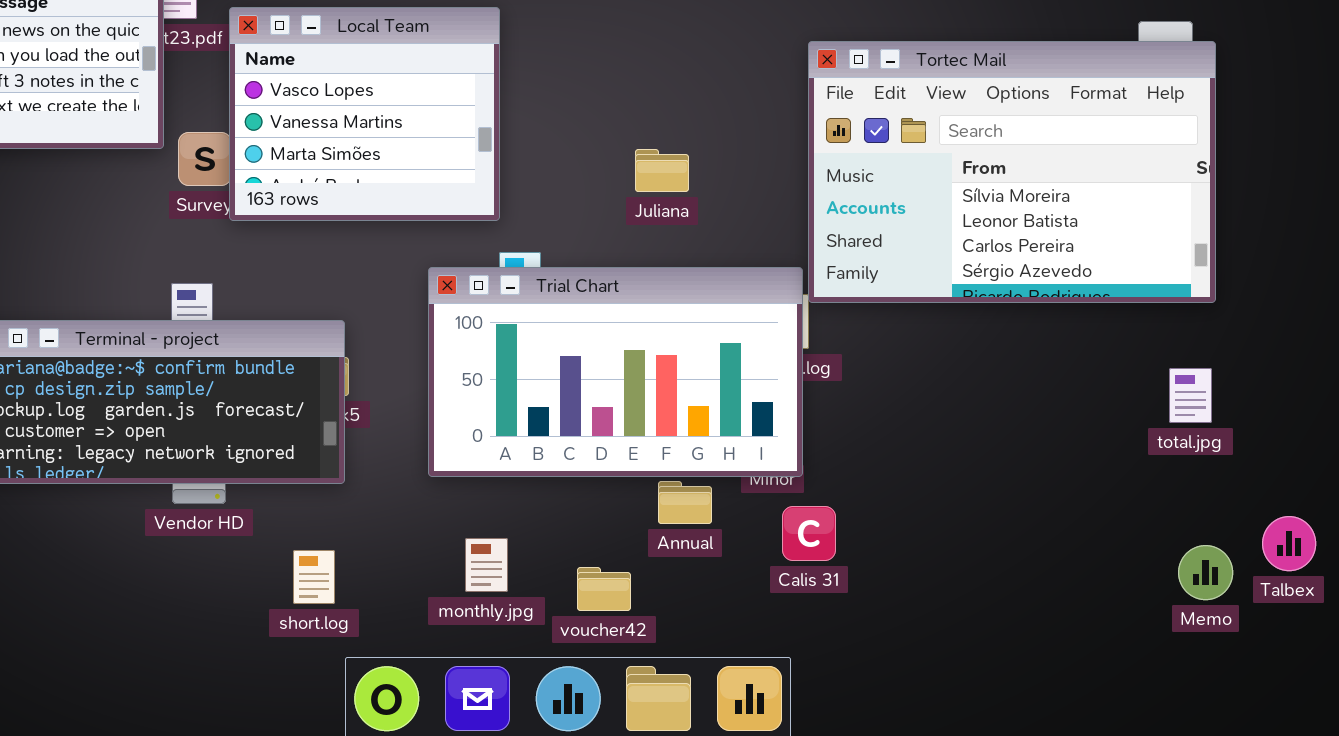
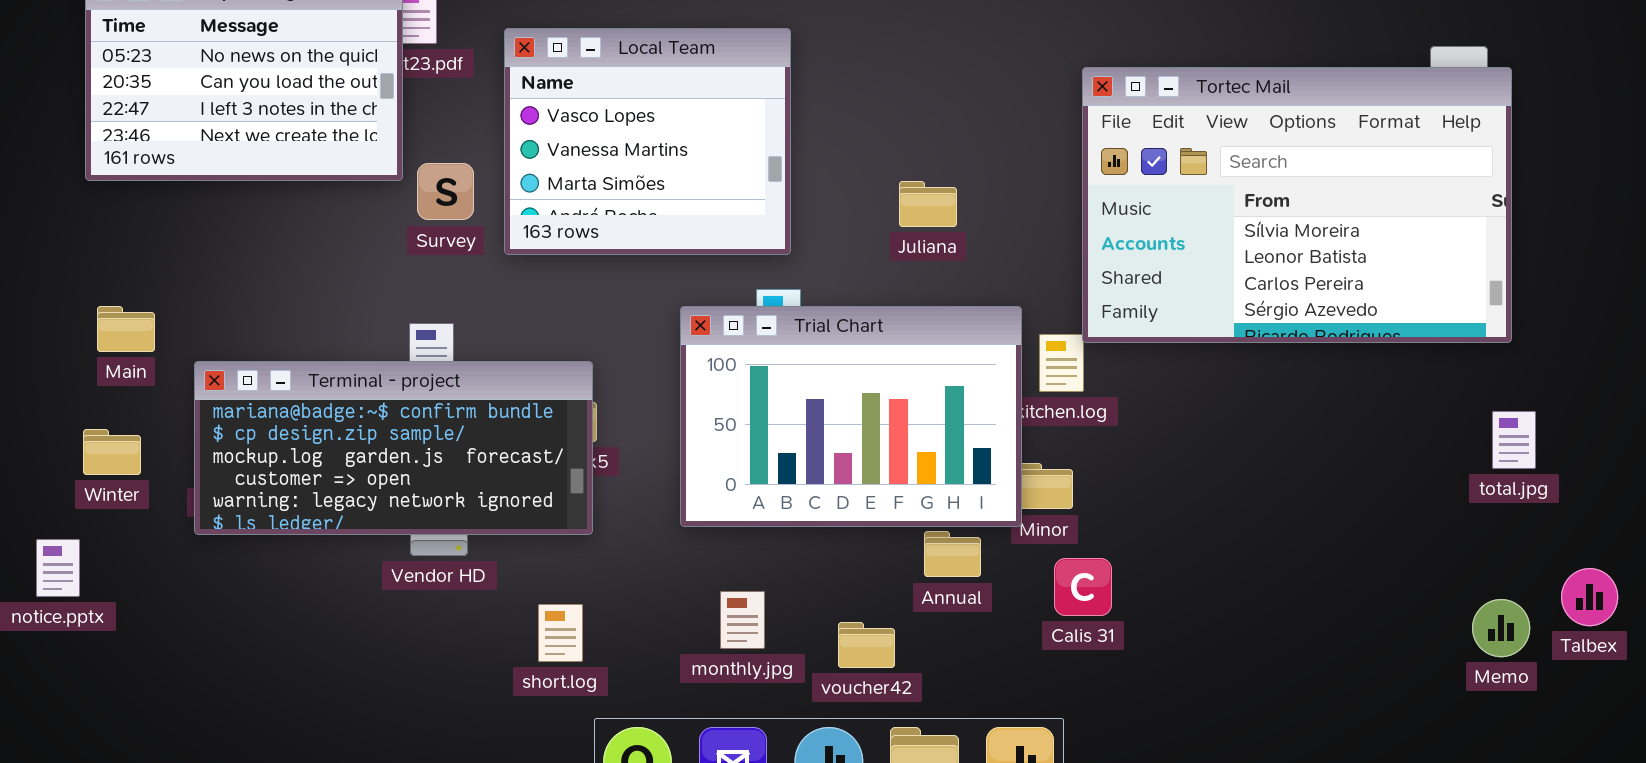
Local Team: [229,7,500,221] -> [504,28,791,255], moved
Trial Chart: [428,267,803,477] -> [680,306,1022,527], resized
total.jpg: [1169,368,1212,423] -> [1492,411,1536,469], moved

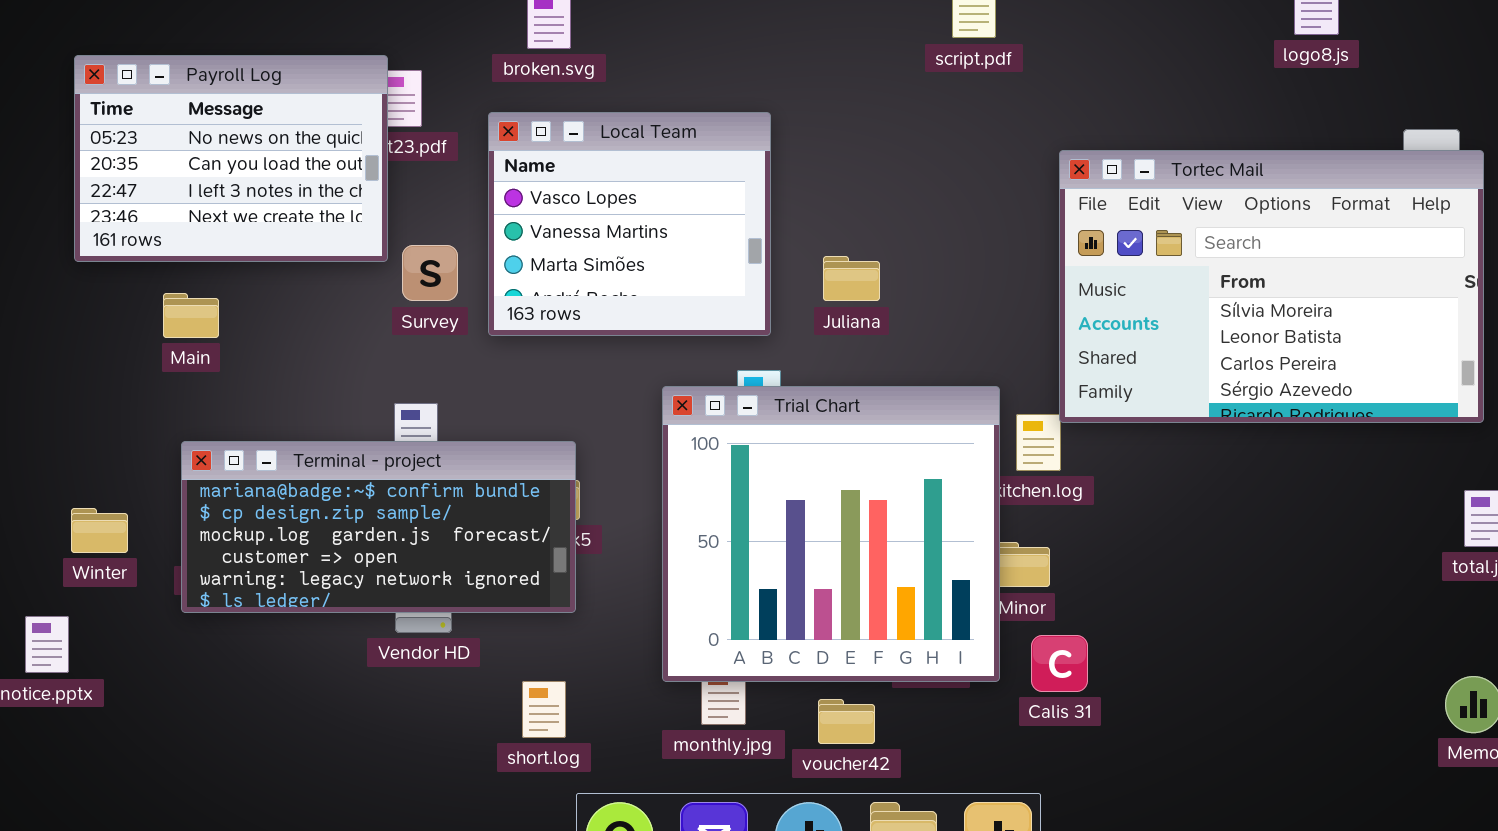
Juliana: [899,181,957,227] -> [823,256,880,301], moved
Main: [97,306,155,352] -> [163,293,219,338], moved
Trial Chart: [680,306,1022,527] -> [662,386,1000,682], resized

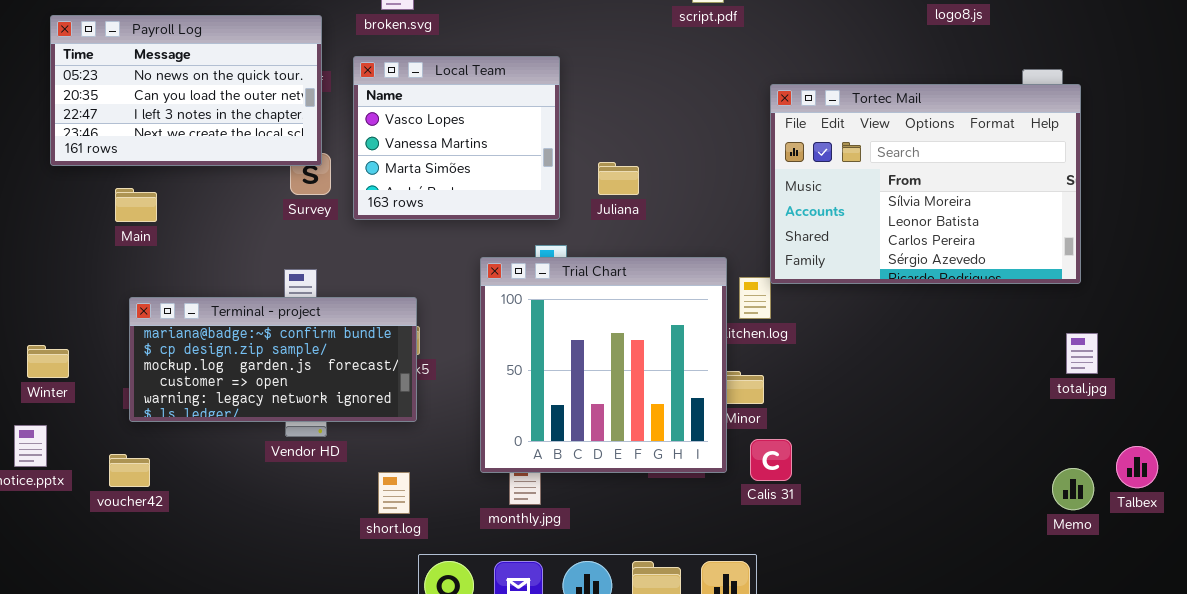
Payroll Log: [74,55,388,262] -> [50,15,322,166], resized
Winter: [71,508,128,553] -> [27,345,69,378], moved
voucher42: [818,699,875,744] -> [109,454,150,487], moved

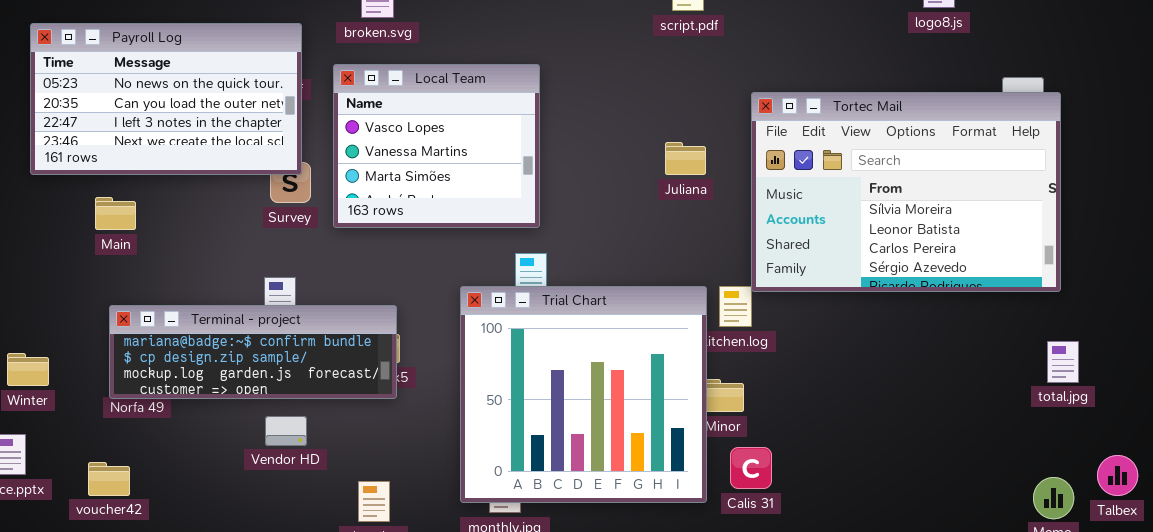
Juliana: [598,162,639,195] -> [665,142,706,175], moved
Trial Chart: [480,257,727,473] -> [460,286,707,503], moved
Terminal - project: [129,297,417,422] -> [109,305,397,399], resized

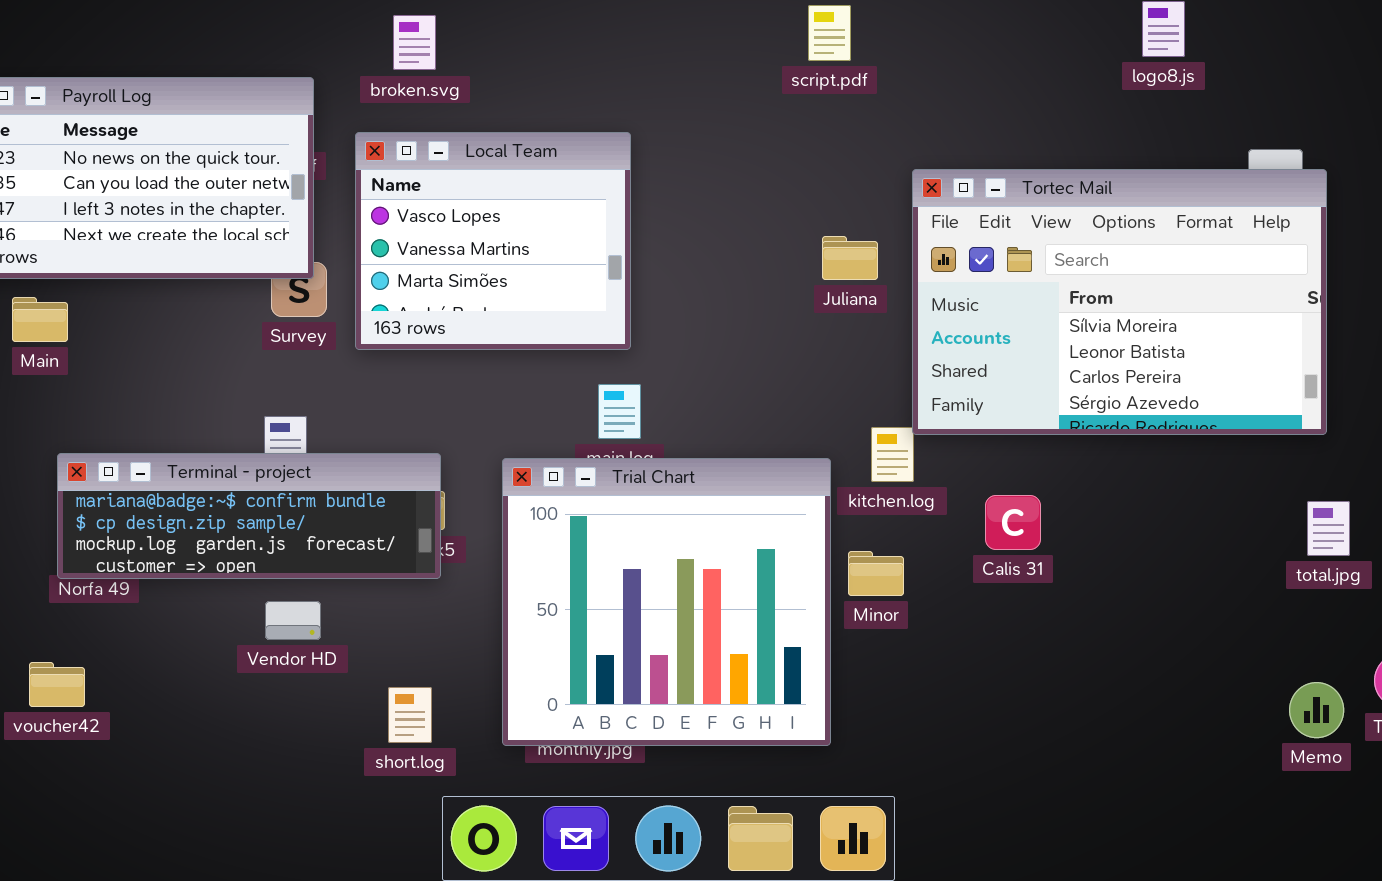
Juliana: [665,142,706,175] -> [822,236,878,280], moved
Main: [95,197,136,230] -> [12,297,68,342], moved
Trial Chart: [460,286,707,503] -> [502,458,831,746], moved
Calis 31: [730,447,772,489] -> [985,495,1041,550], moved

